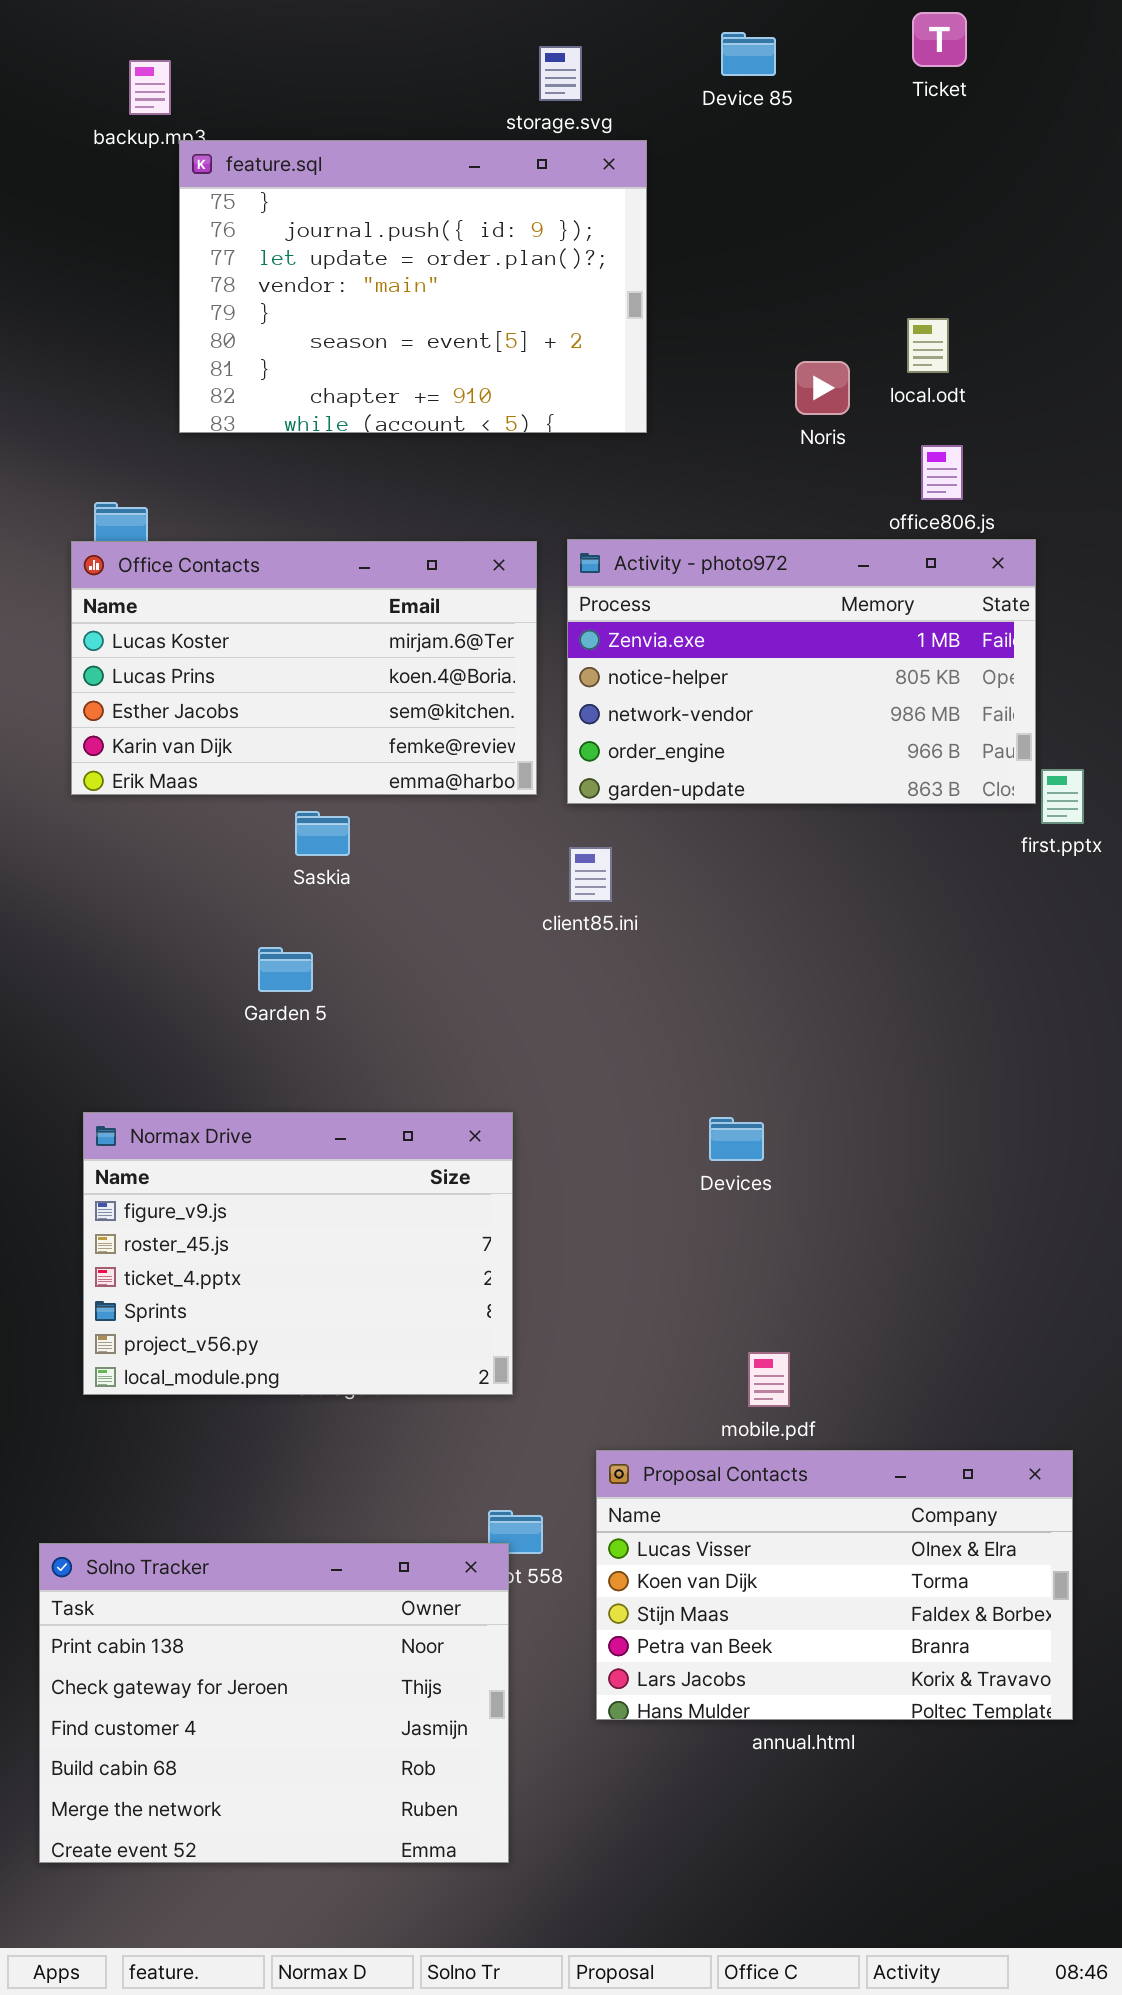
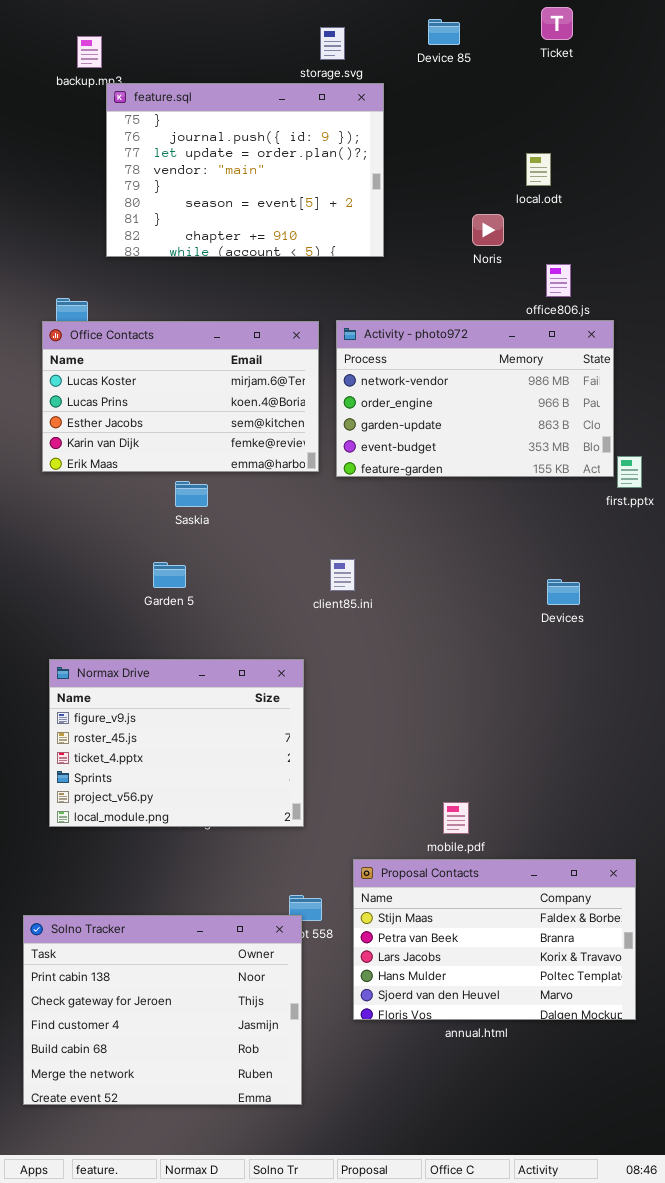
local.odt: [907,318,949,373] -> [526,153,551,186], moved
Activity - photo972: [567,539,1036,804] -> [336,320,614,477], scrolled down 2 rows
client85.ini: [569,847,612,902] -> [330,559,355,591], moved
Devices: [709,1117,764,1161] -> [547,579,580,605], moved
Proposal Contacts: [596,1450,1073,1720] -> [353,859,636,1020], scrolled down 2 rows

